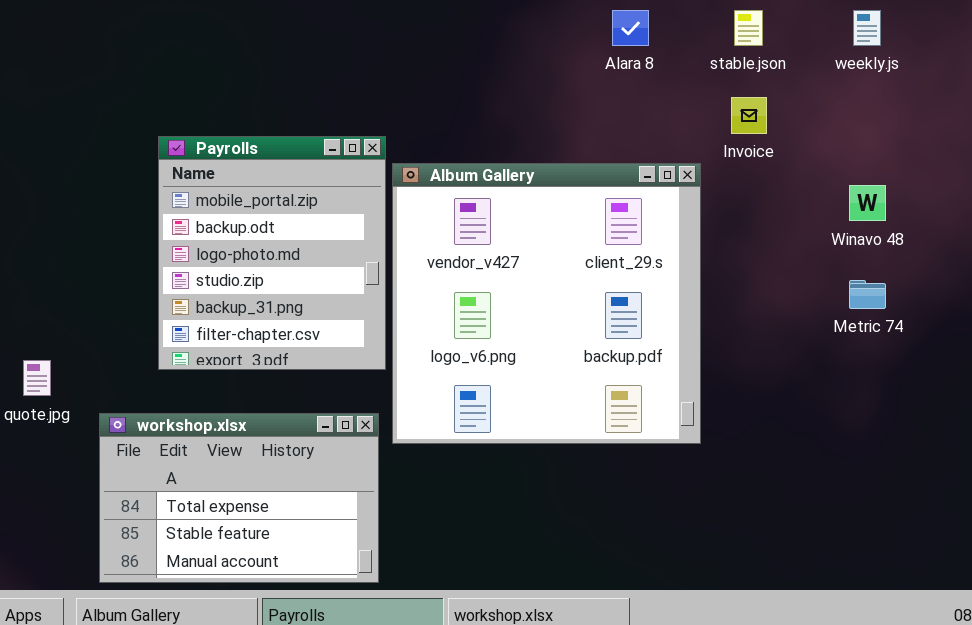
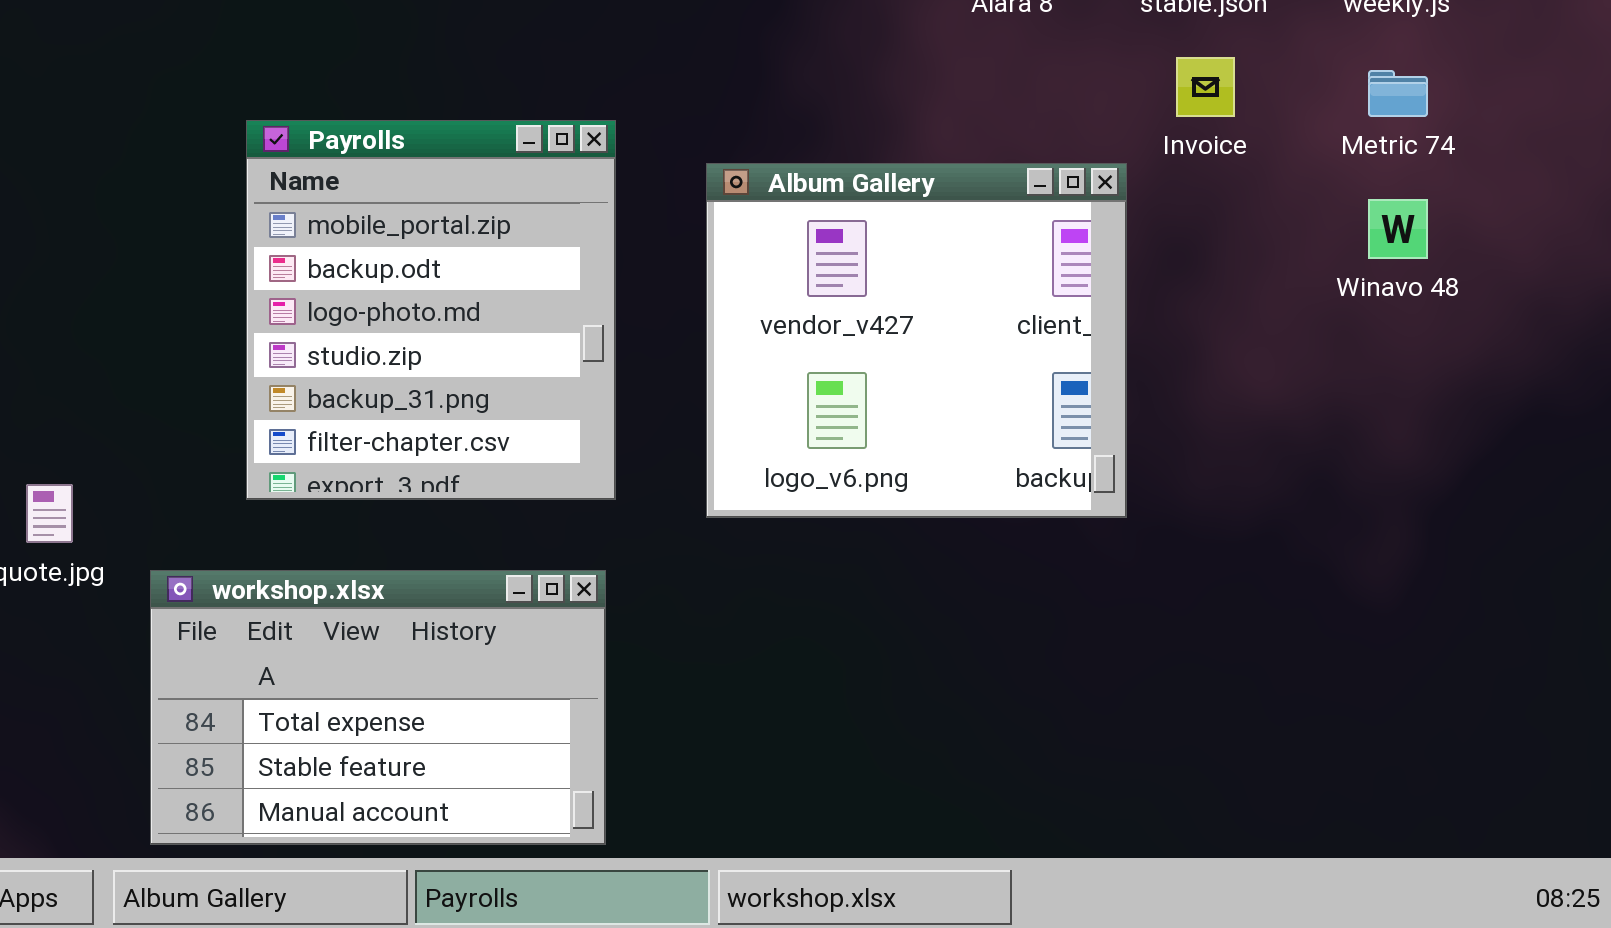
Album Gallery: [392,163,701,444] -> [706,163,1127,518], resized
Metric 74: [849,280,886,309] -> [1368,70,1428,117], moved

